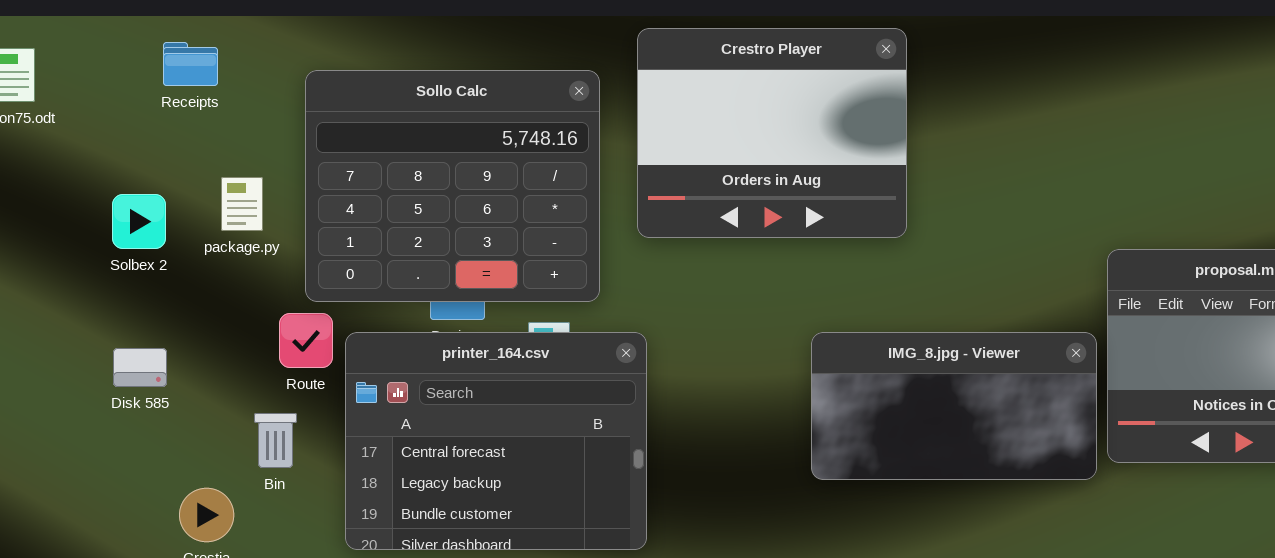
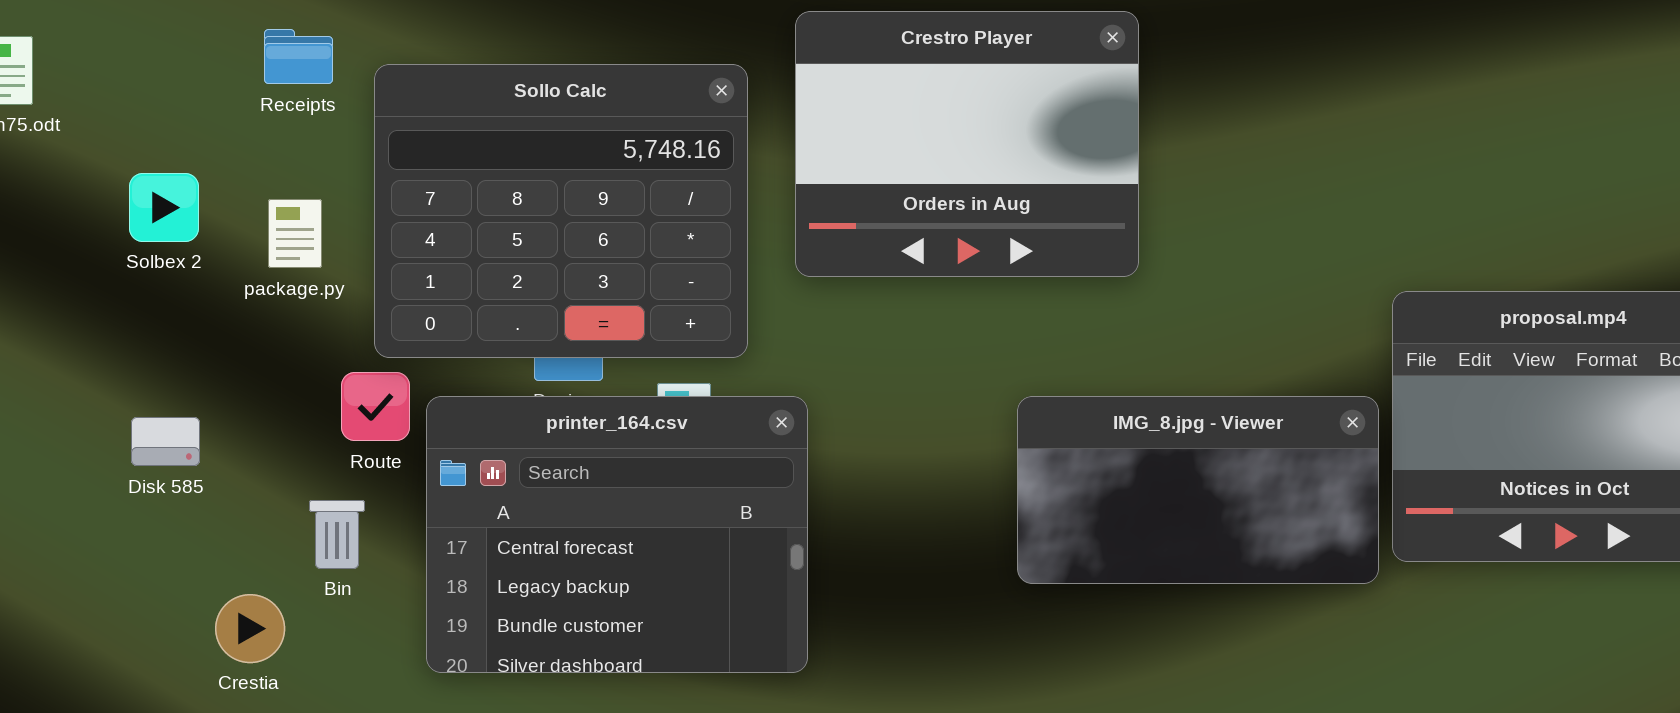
Receipts: [163,42,218,86] -> [264,29,333,84], moved
Solbex 2: [112,194,166,249] -> [129,173,199,242], moved

